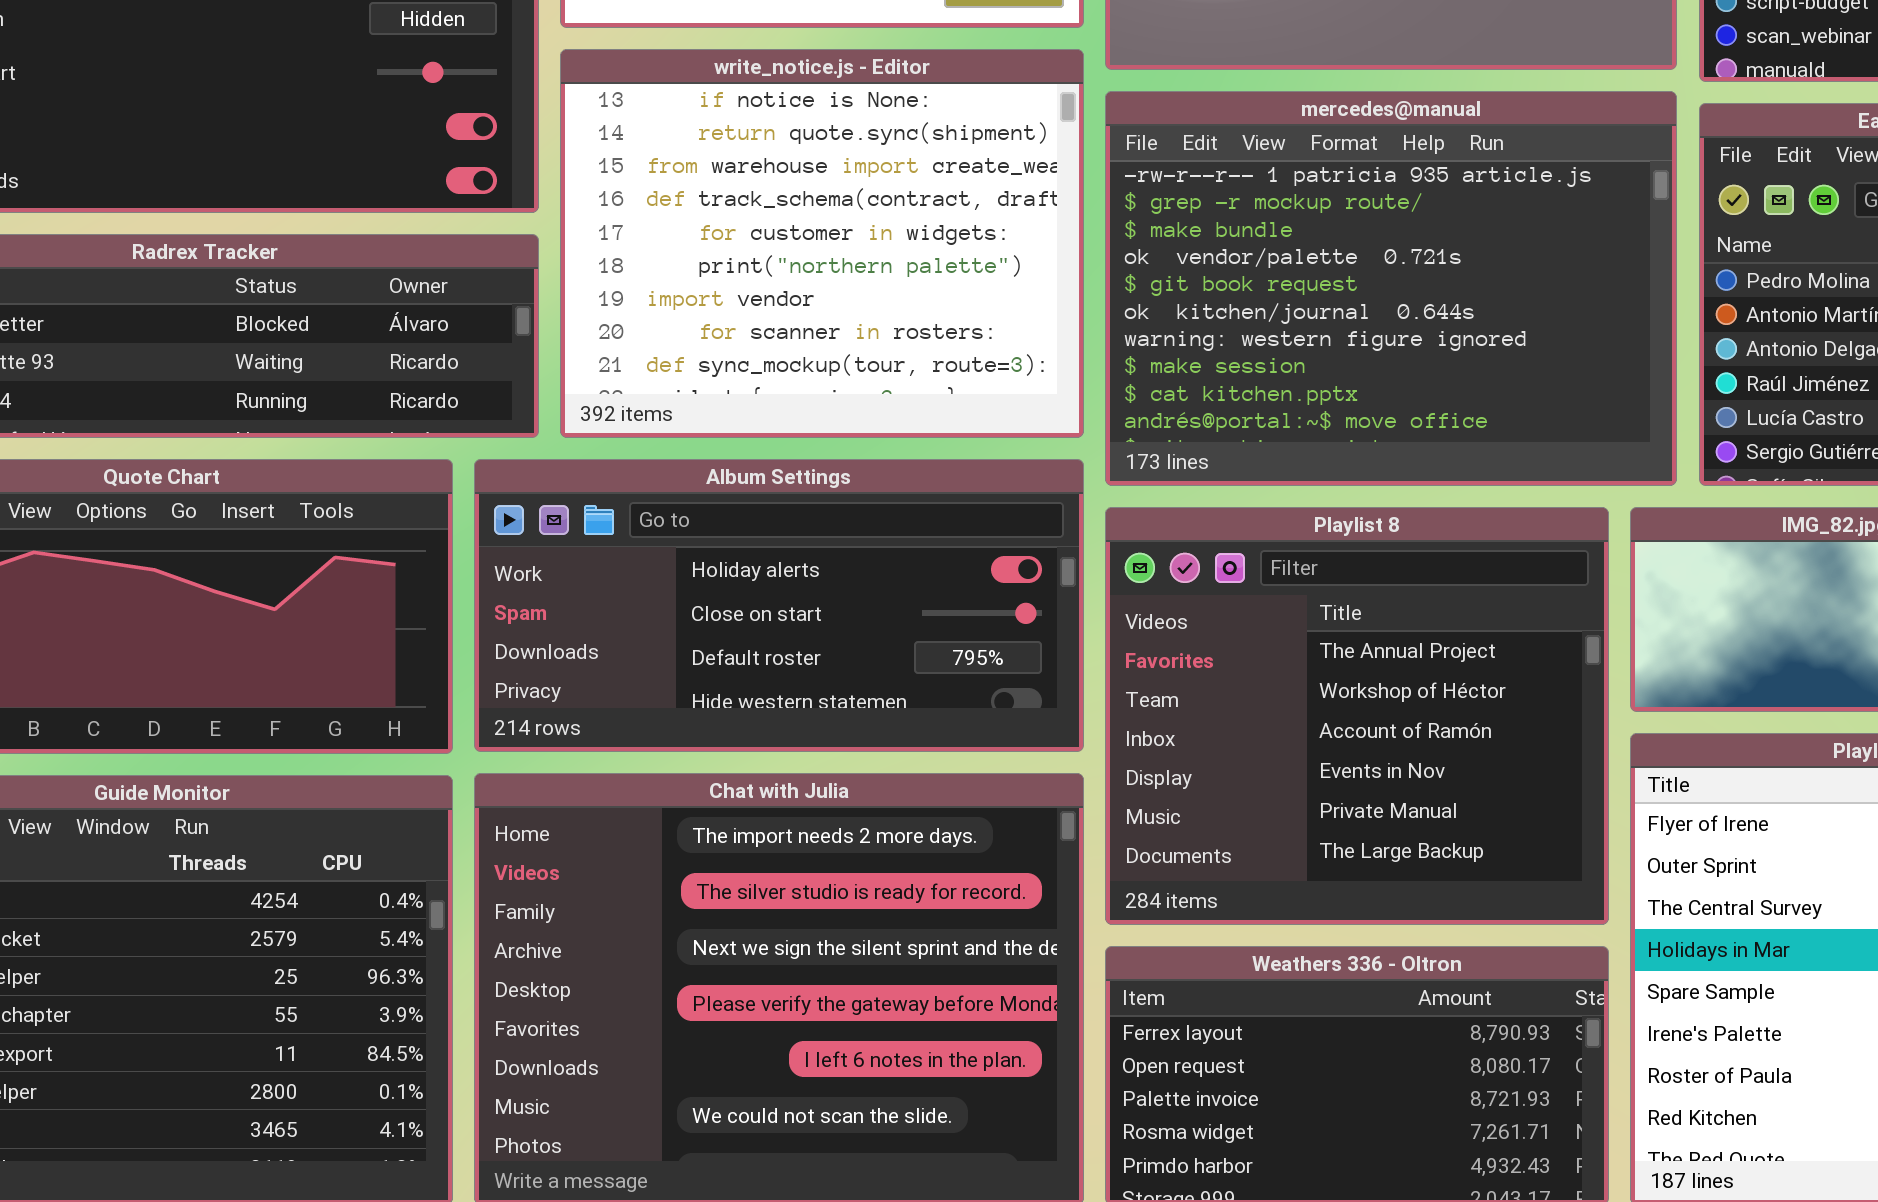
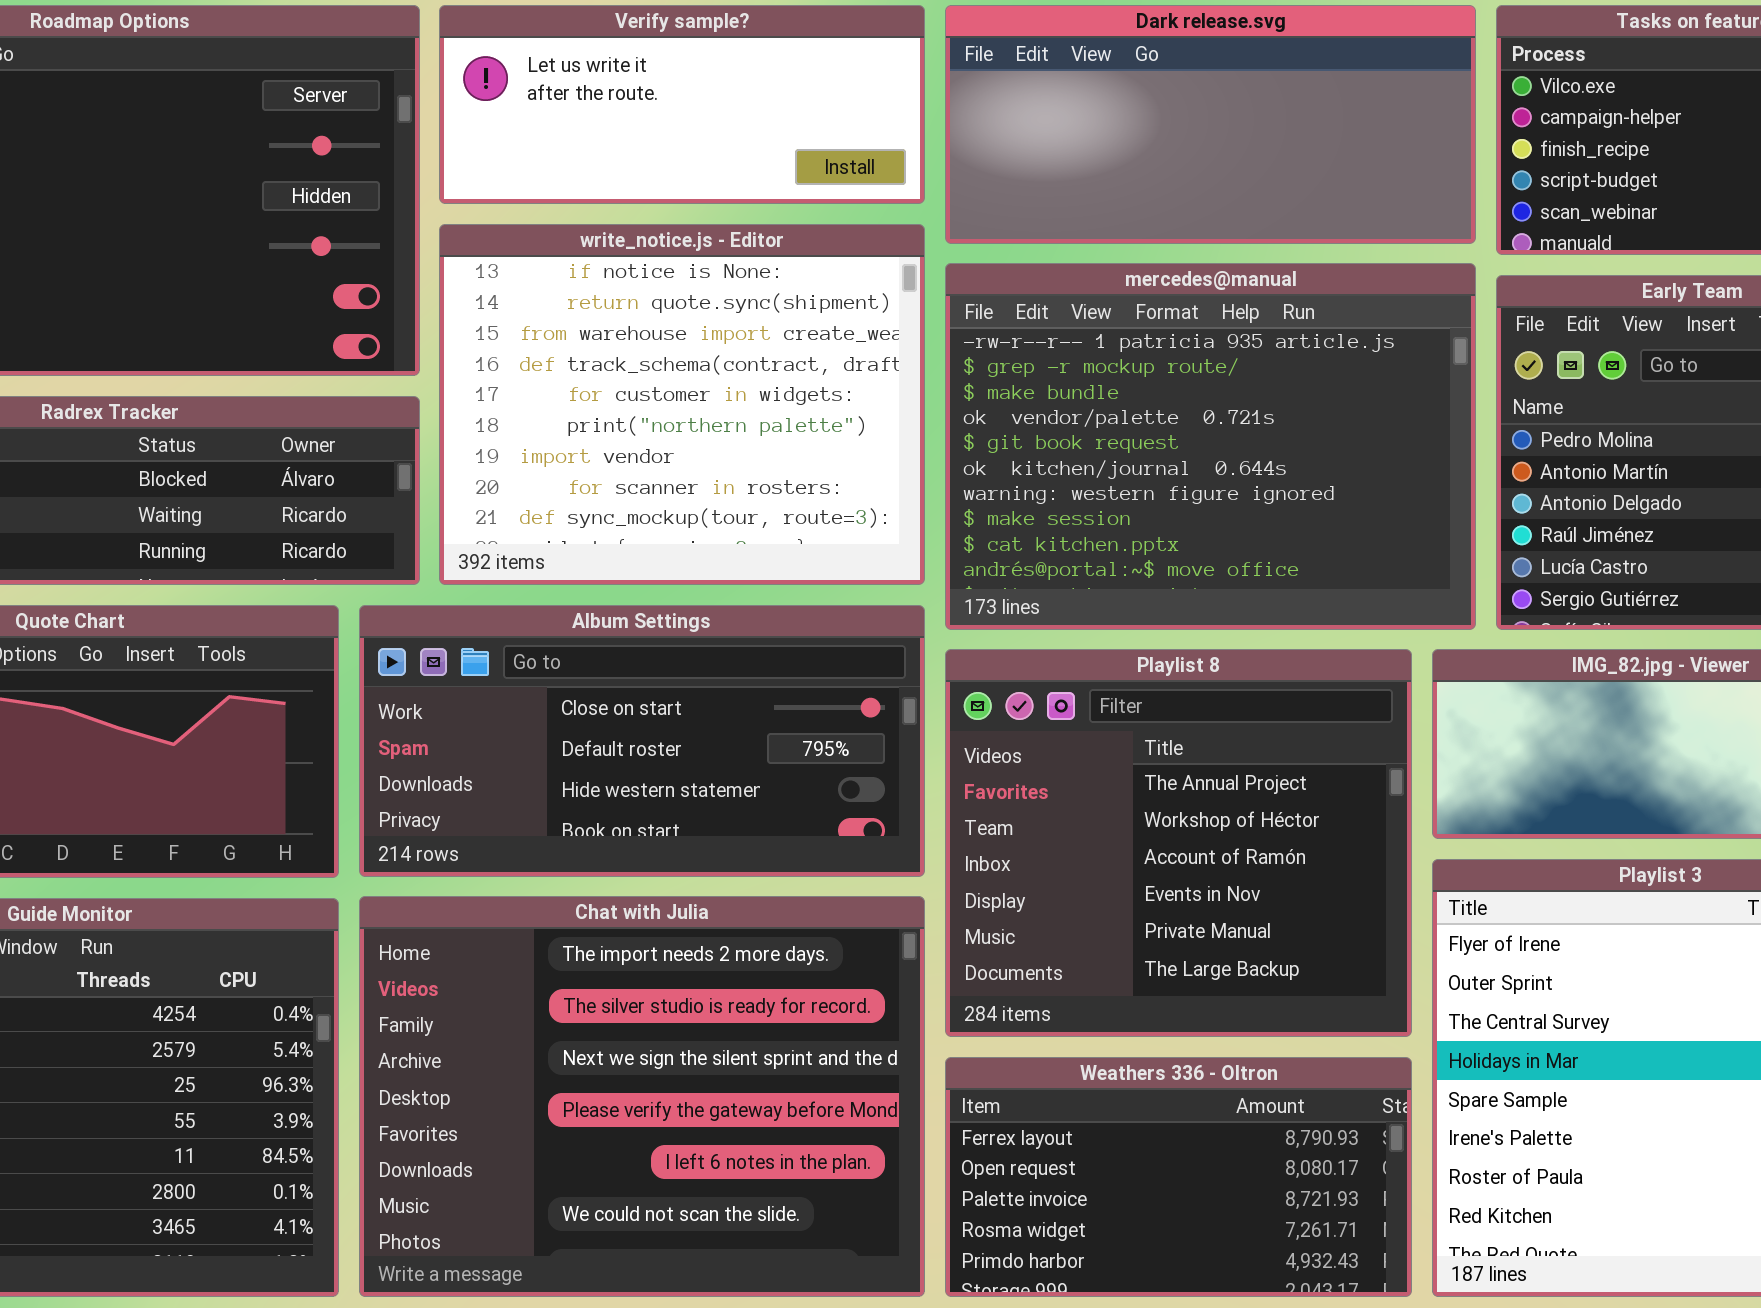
Album Settings: [474,459,1084,752] -> [359,605,925,877], scrolled down 1 row

